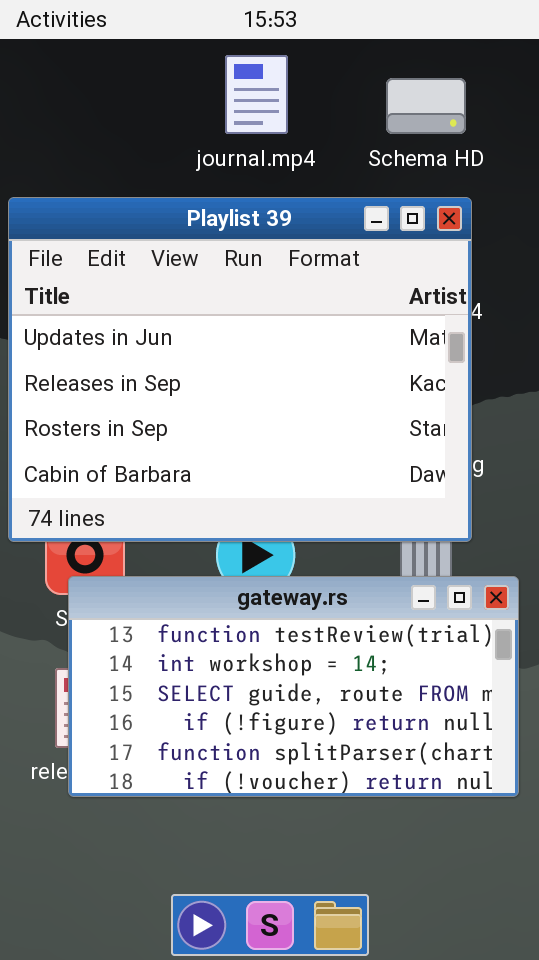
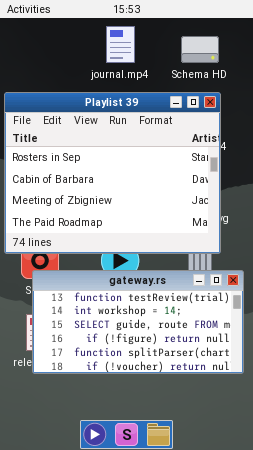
Playlist 39: [8,197,472,542] -> [4,92,221,254], scrolled down 2 rows

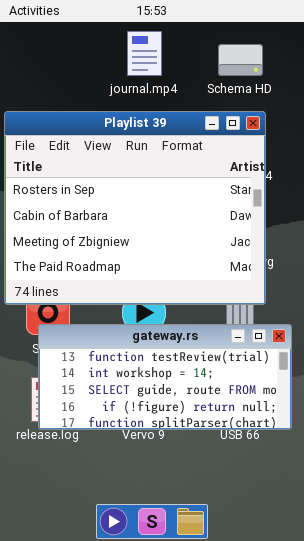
gateway.rs: [32,270,244,374] -> [38,324,292,430], resized

